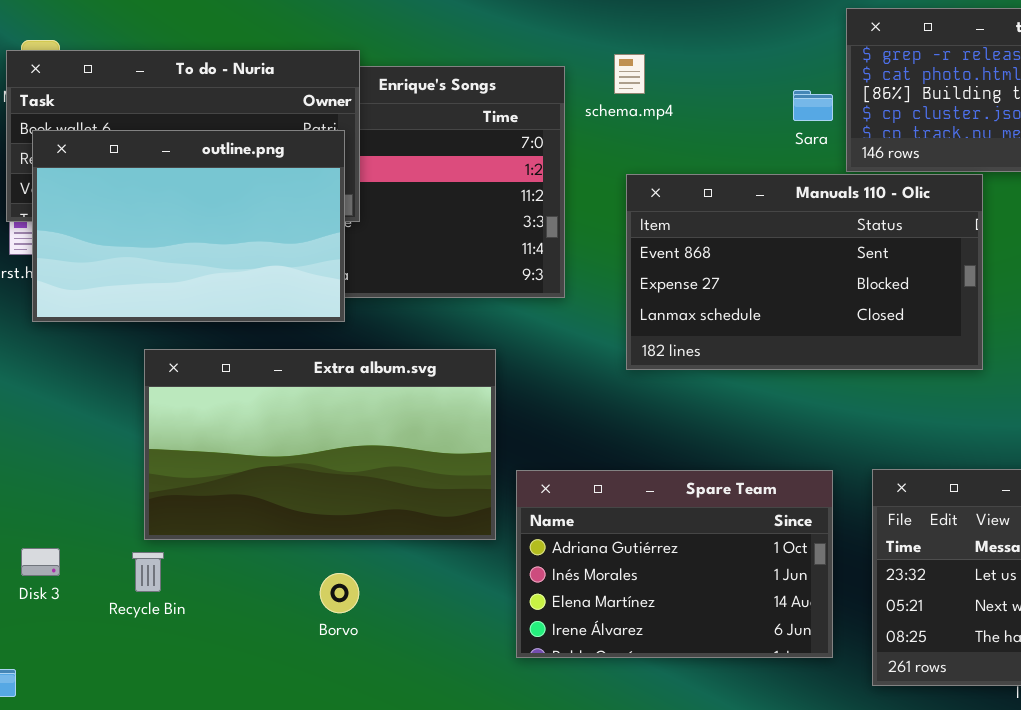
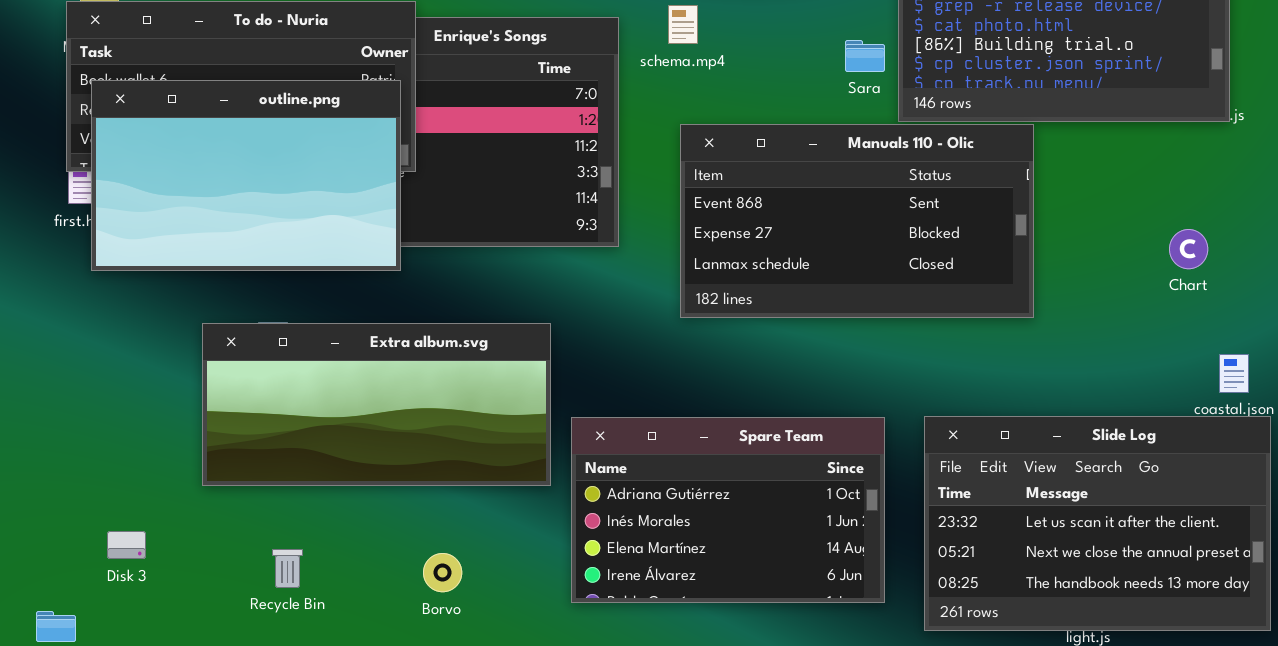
Extra album.svg: [144,349,496,540] -> [202,323,551,486], resized
Disk 3: [21,548,60,576] -> [107,531,146,559], moved
Recycle Bin: [132,552,164,592] -> [272,549,303,588], moved
Borvo: [320,573,359,613] -> [423,553,462,592], moved

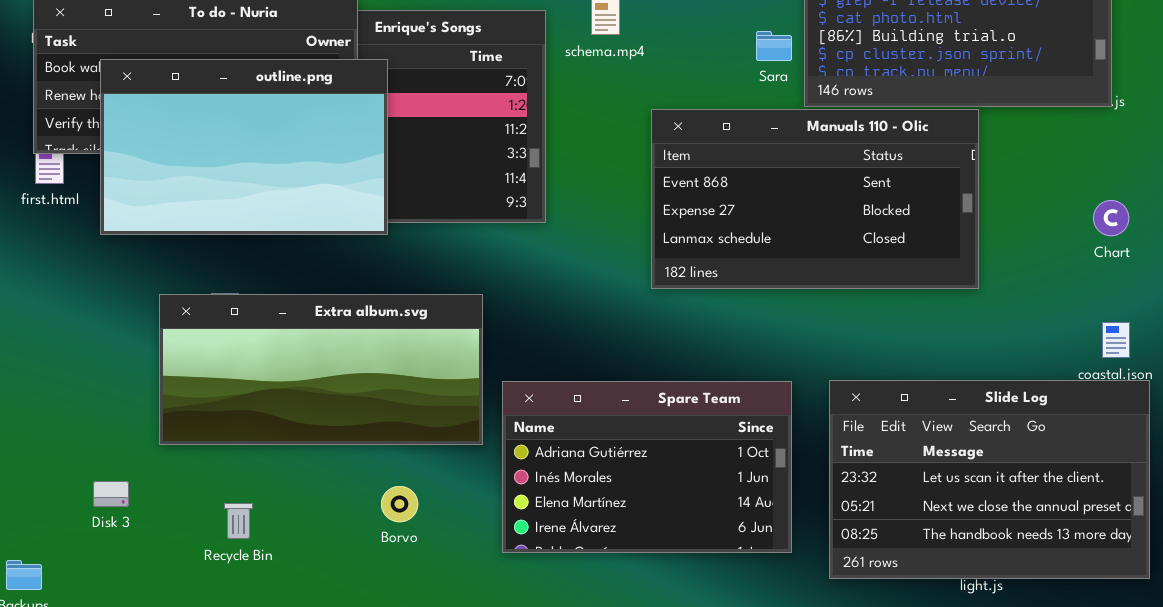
outline.png: [91,80,401,271] -> [100,59,388,235], moved
Manuals 110 - Olic: [680,124,1034,318] -> [651,109,979,289], moved
Chart: [1169,229,1208,269] -> [1093,200,1129,236], moved
Disk 3: [107,531,146,559] -> [93,481,129,507], moved
Borvo: [423,553,462,592] -> [381,486,418,522], moved

